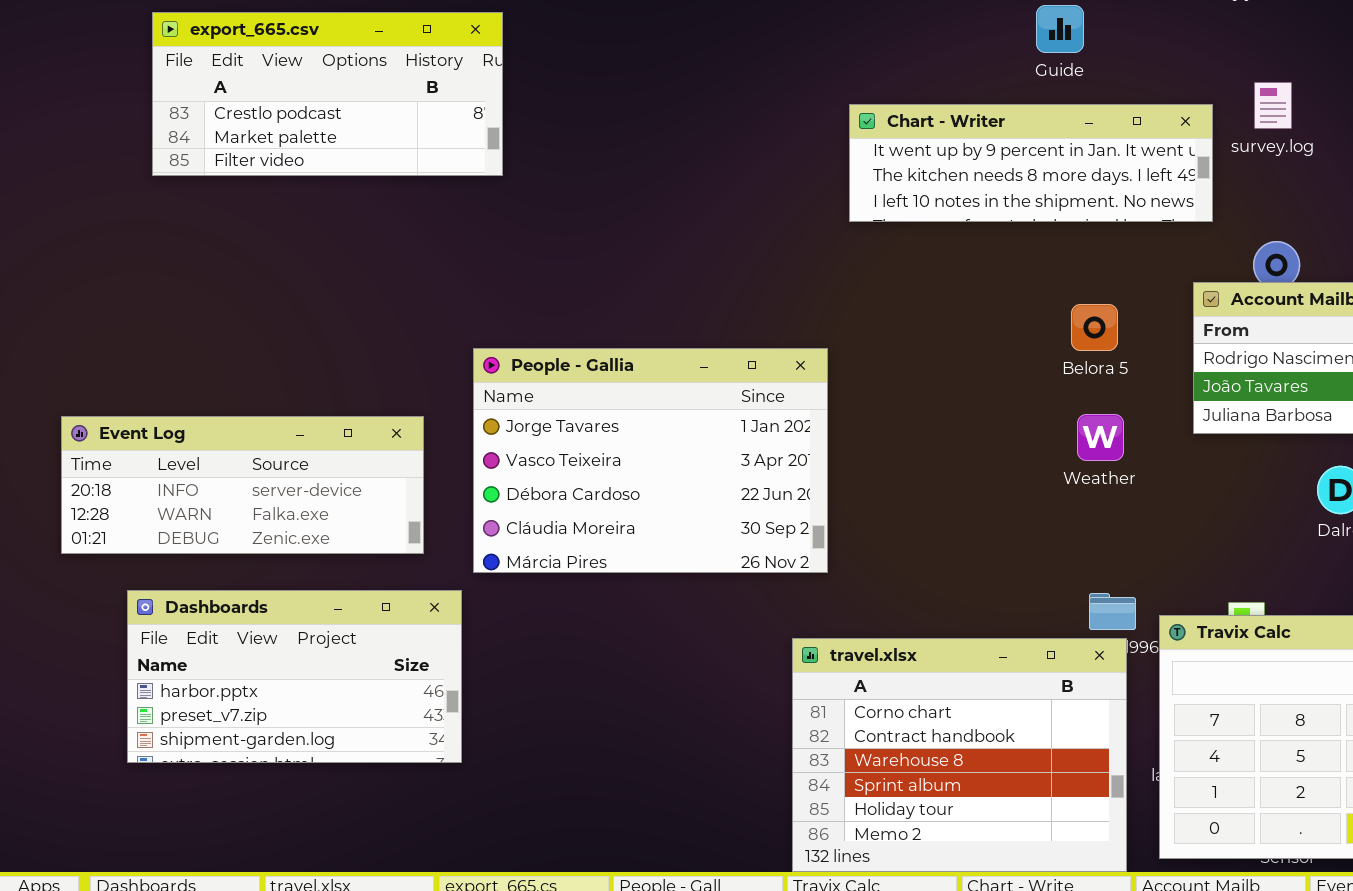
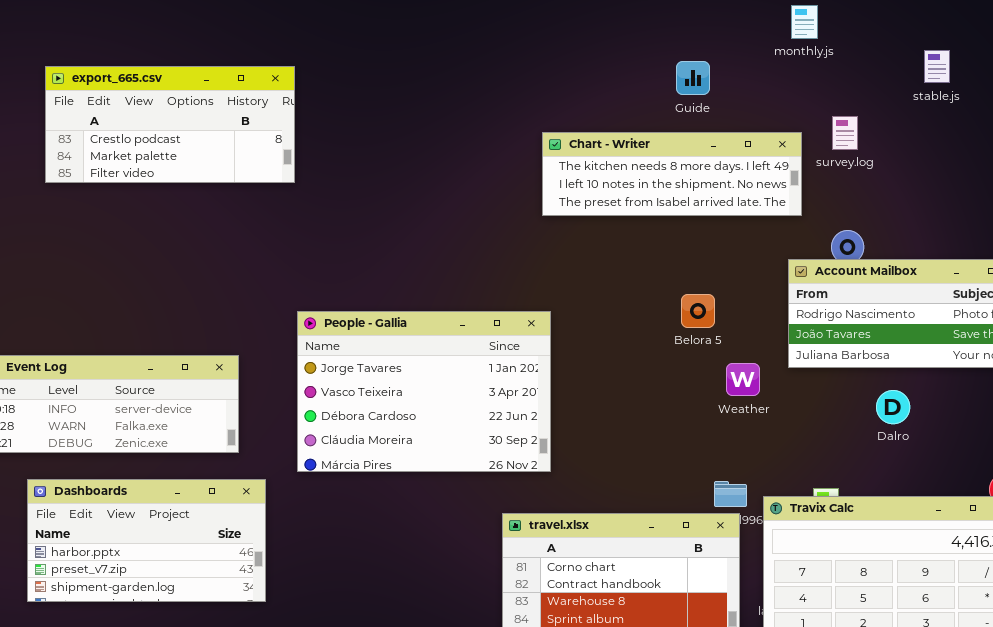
Chart - Writer: [849,104,1213,222] -> [542,132,802,216], scrolled down 1 row
Belora 5: [1071,304,1118,351] -> [681,294,715,328], moved
People - Gallia: [473,348,828,573] -> [297,311,551,472], moved
Weather: [1077,414,1124,461] -> [726,363,760,396], moved

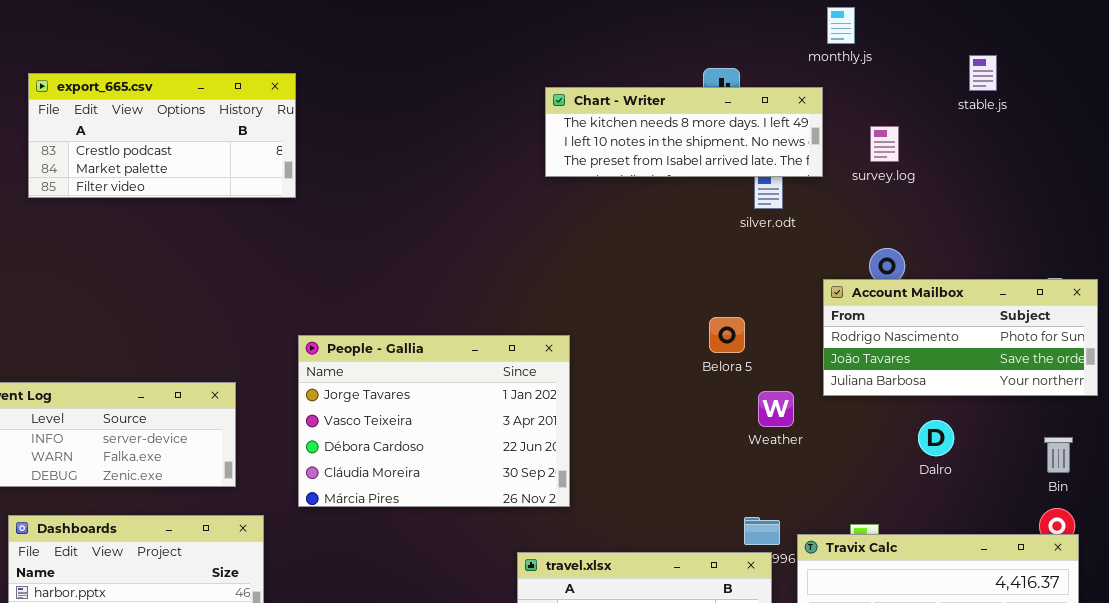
Chart - Writer: [542,132,802,216] -> [545,87,823,177], moved

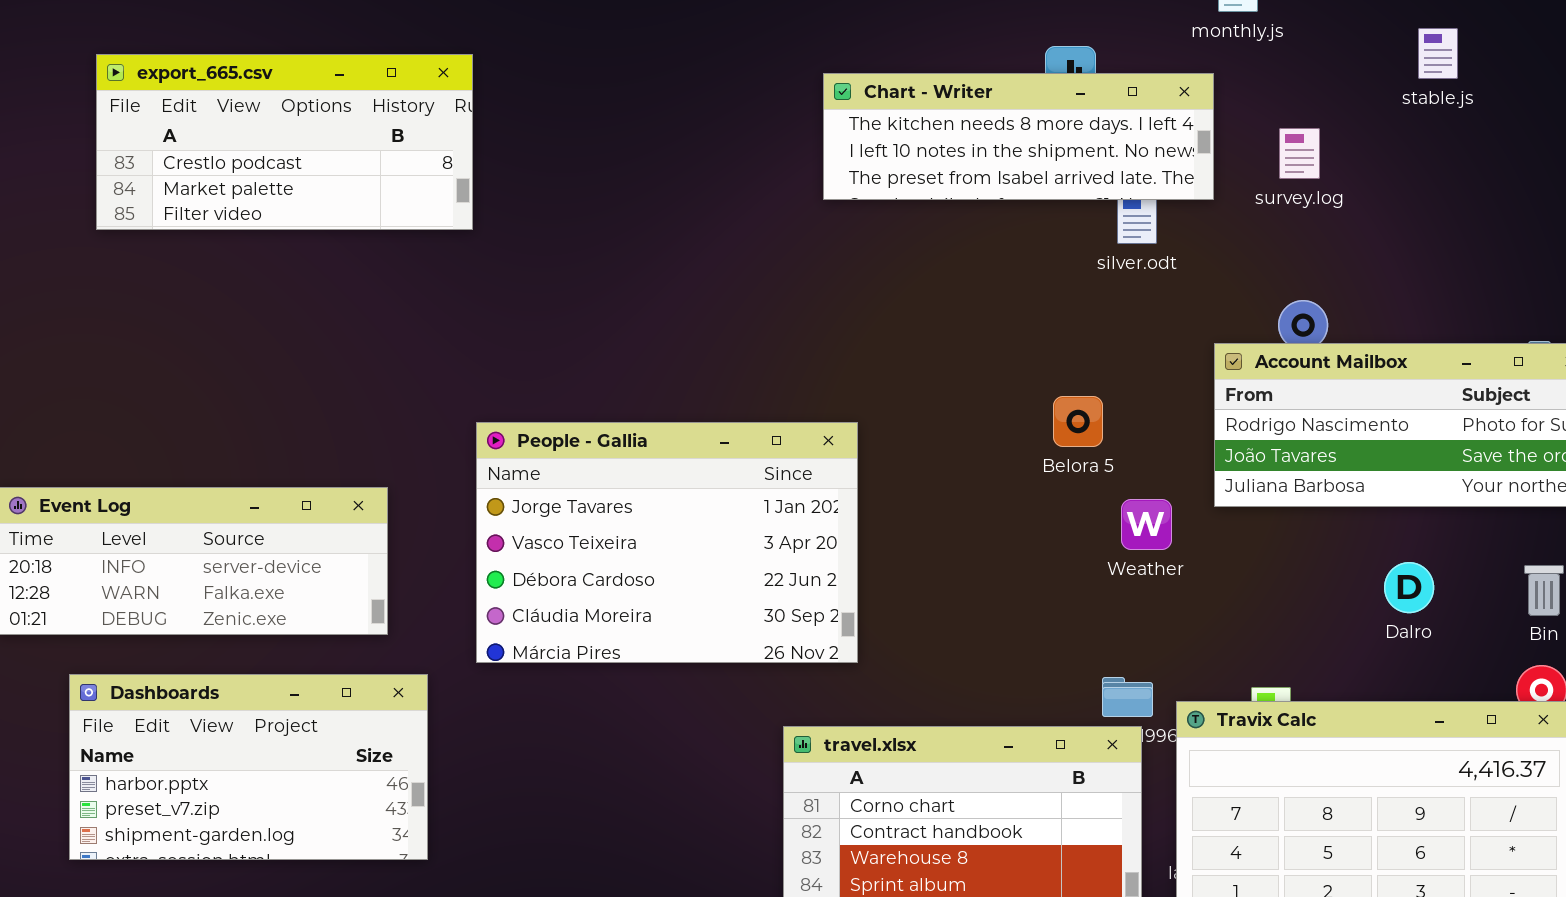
Dalro: [918,420,954,456] -> [1384,562,1434,613], moved

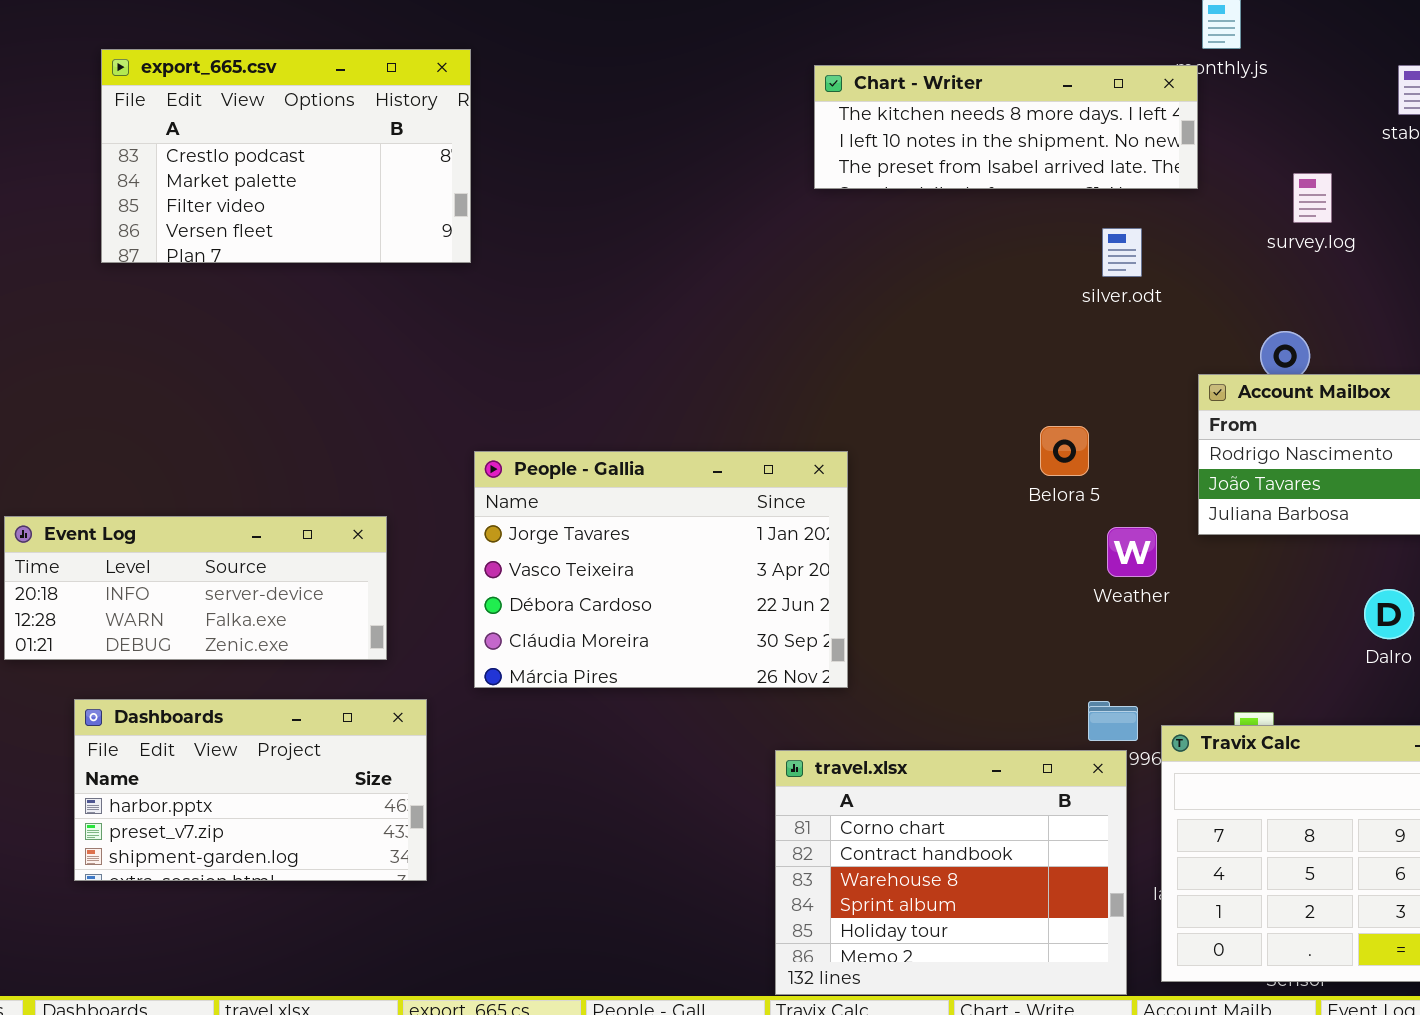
export_665.csv: [96,54,473,230] -> [101,49,471,263], resized
Chart - Writer: [823,73,1214,200] -> [814,65,1198,189], moved
survey.log: [1279,128,1320,179] -> [1293,173,1332,223], moved

